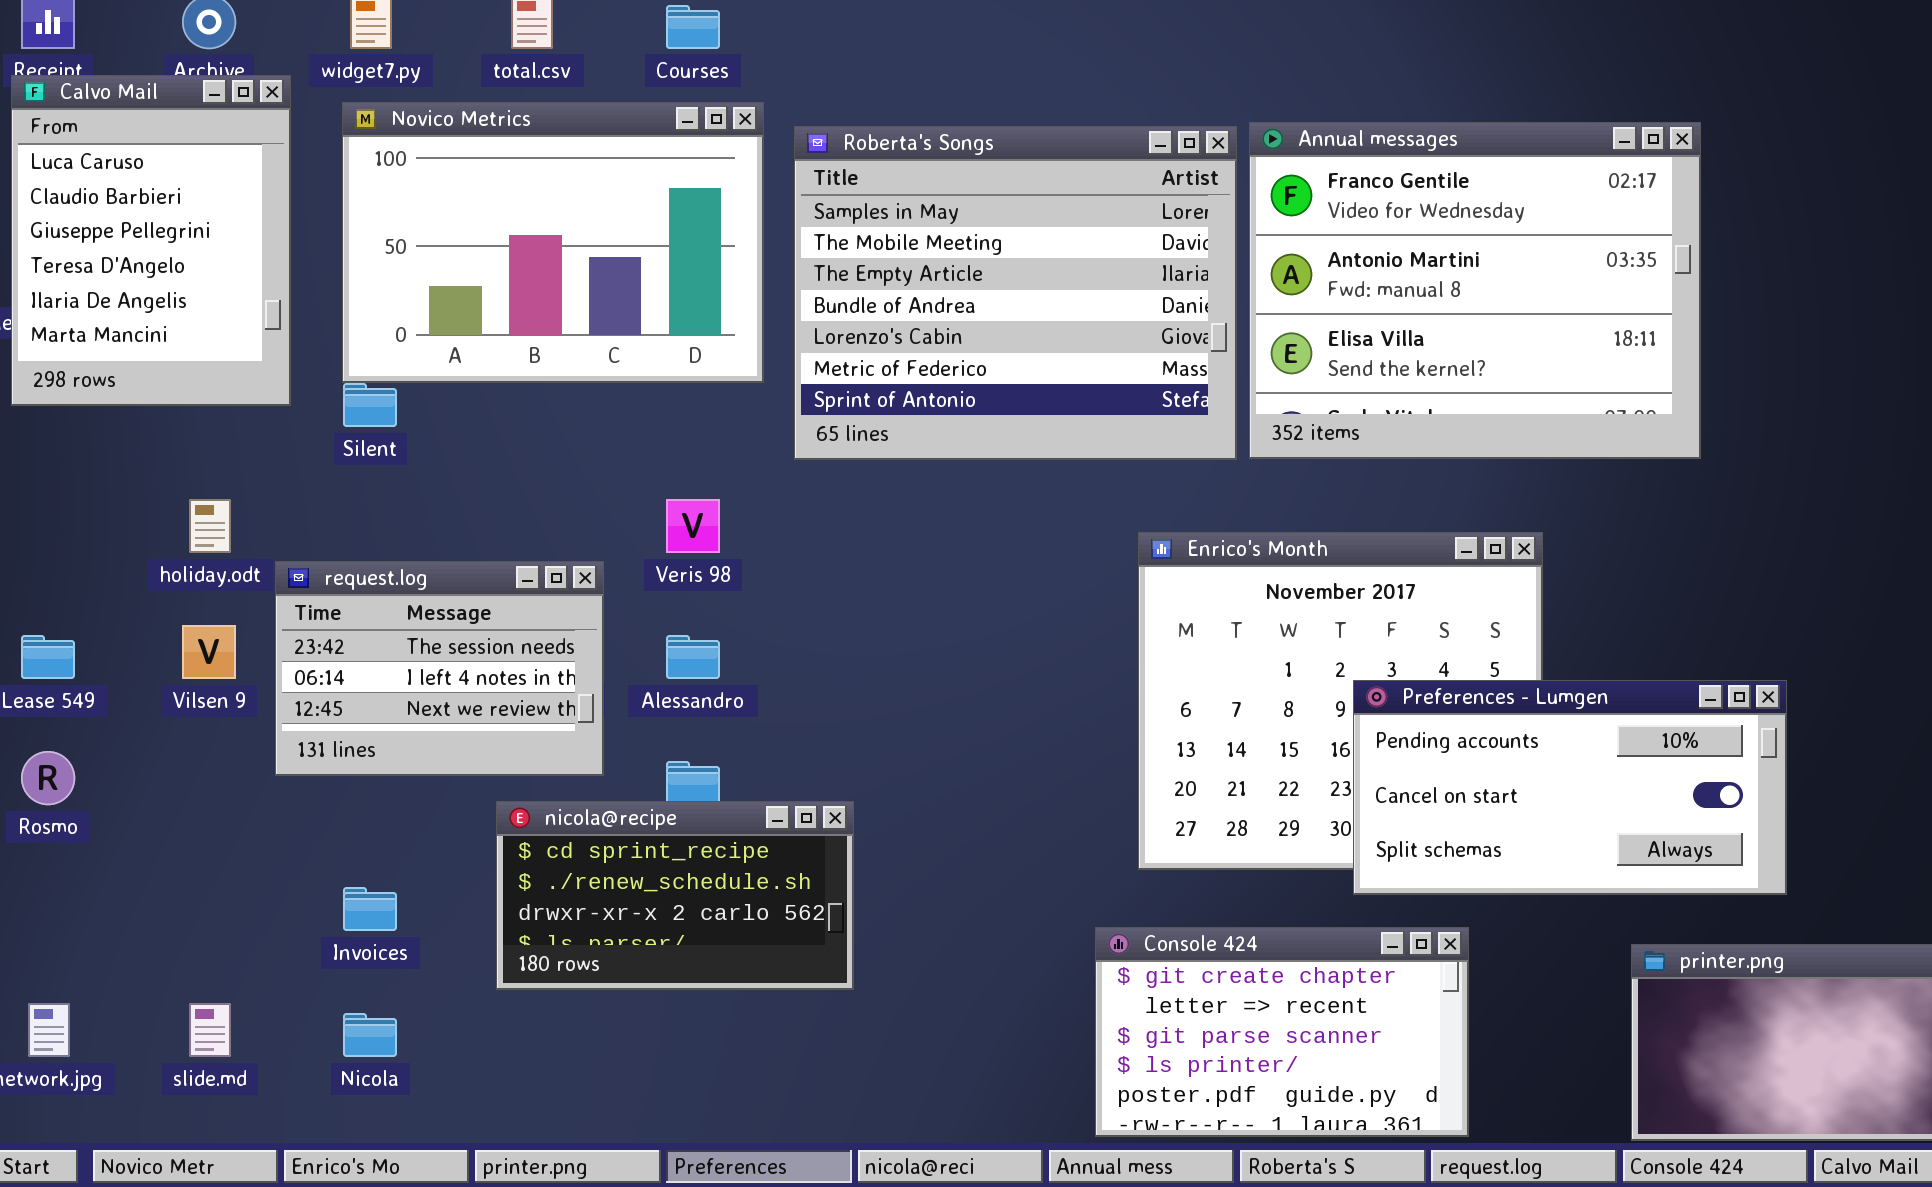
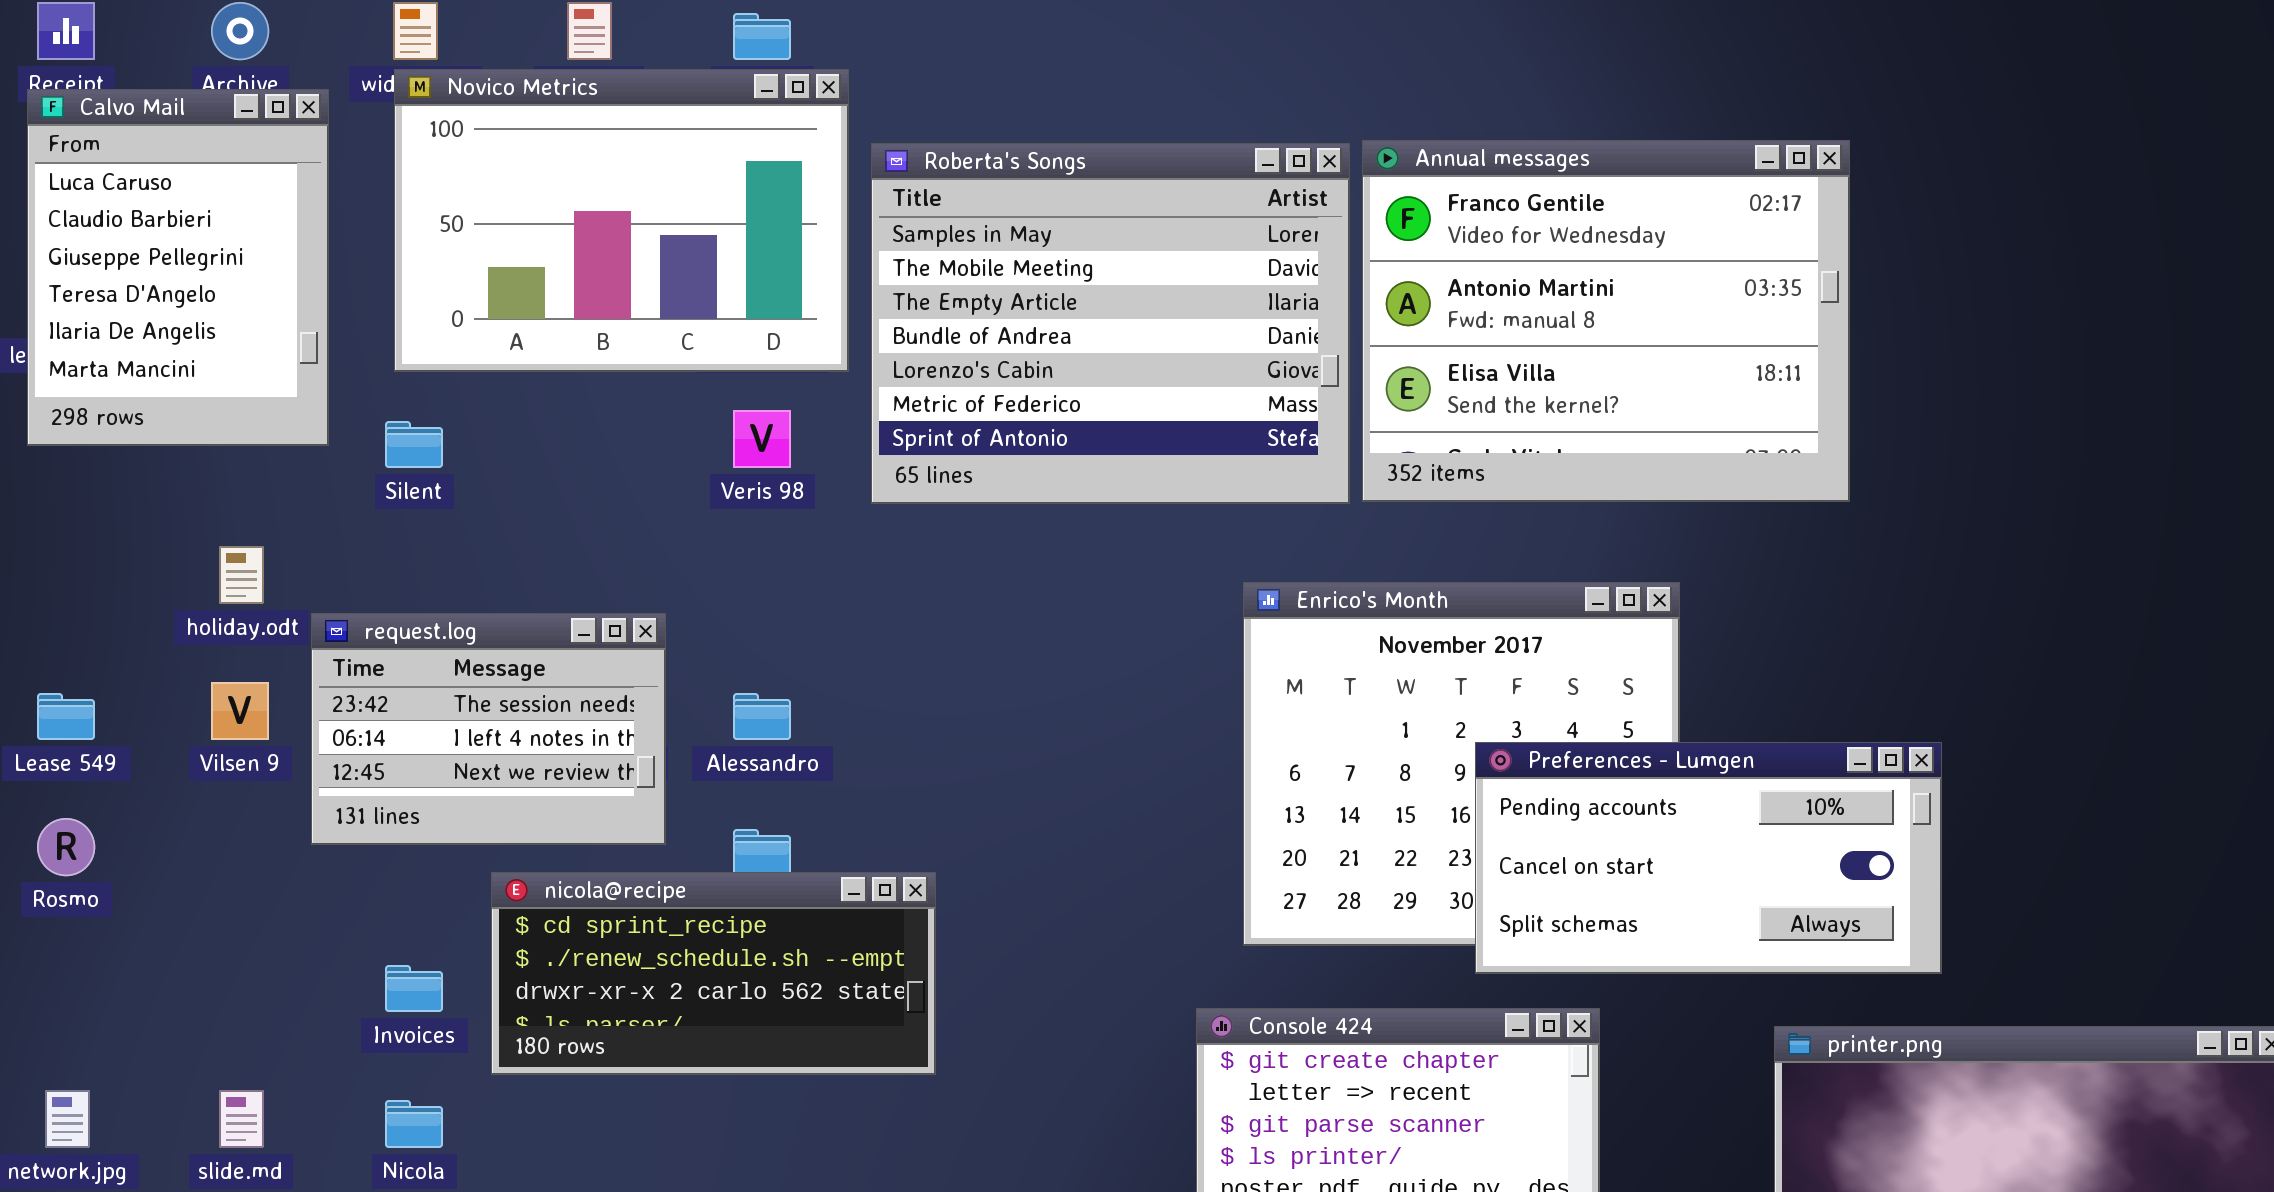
Novico Metrics: [342,102,764,383] -> [394,69,849,372], moved
Veris 98: [666,499,720,553] -> [733,410,791,468], moved
nicola@recipe: [496,801,854,990] -> [491,872,936,1075], resized

